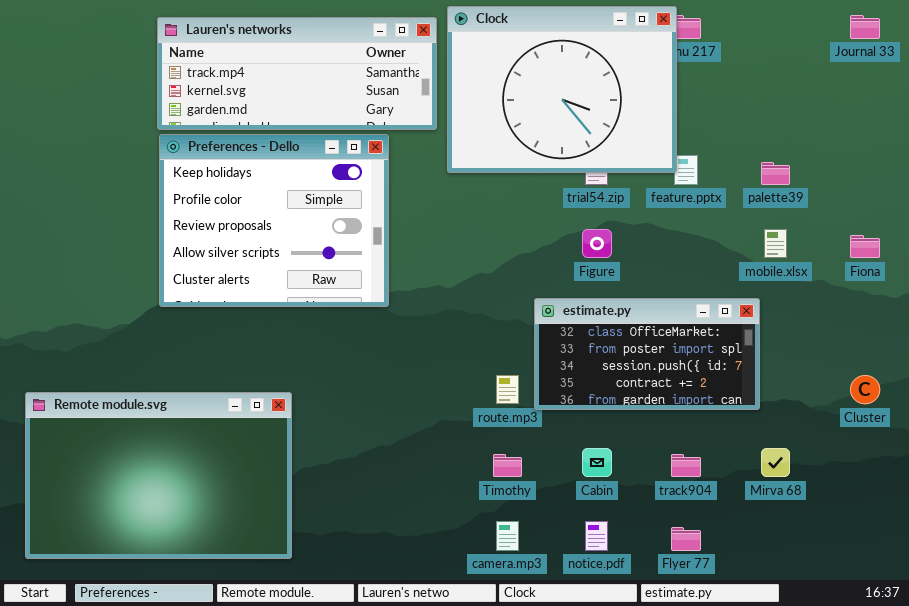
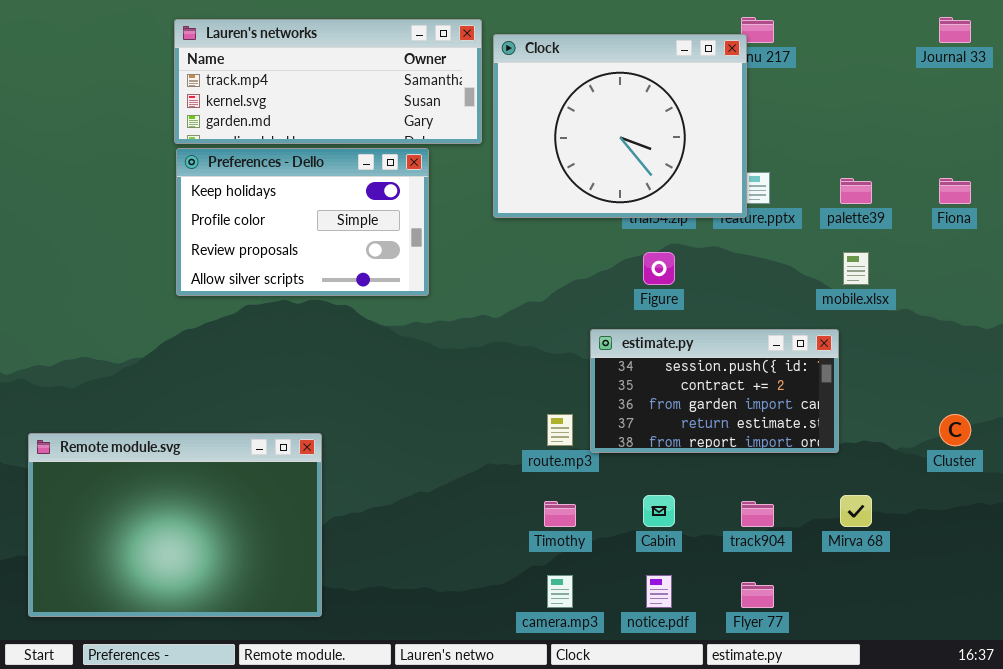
Clock: [447,6,677,173] -> [493,34,747,218], moved
Preferences - Dello: [159,134,389,307] -> [176,148,429,296], resized
Fiona: [850,235,880,258] -> [939,178,971,204], moved
estimate.py: [534,298,760,410] -> [590,329,839,453], scrolled down 2 rows

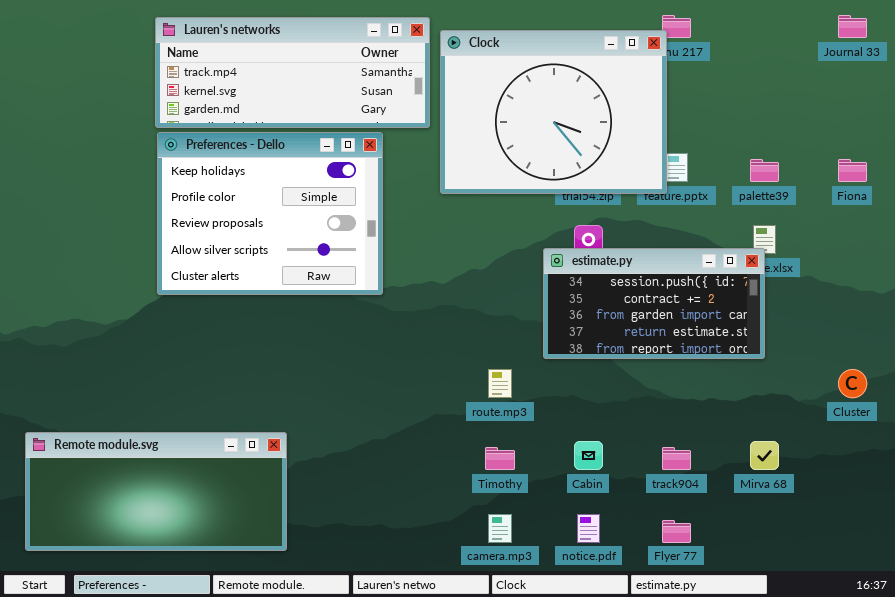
Preferences - Dello: [176,148,429,296] -> [157,132,383,295], resized
estimate.py: [590,329,839,453] -> [543,248,765,359], moved
Remote module.svg: [28,433,322,617] -> [25,432,287,551], resized

